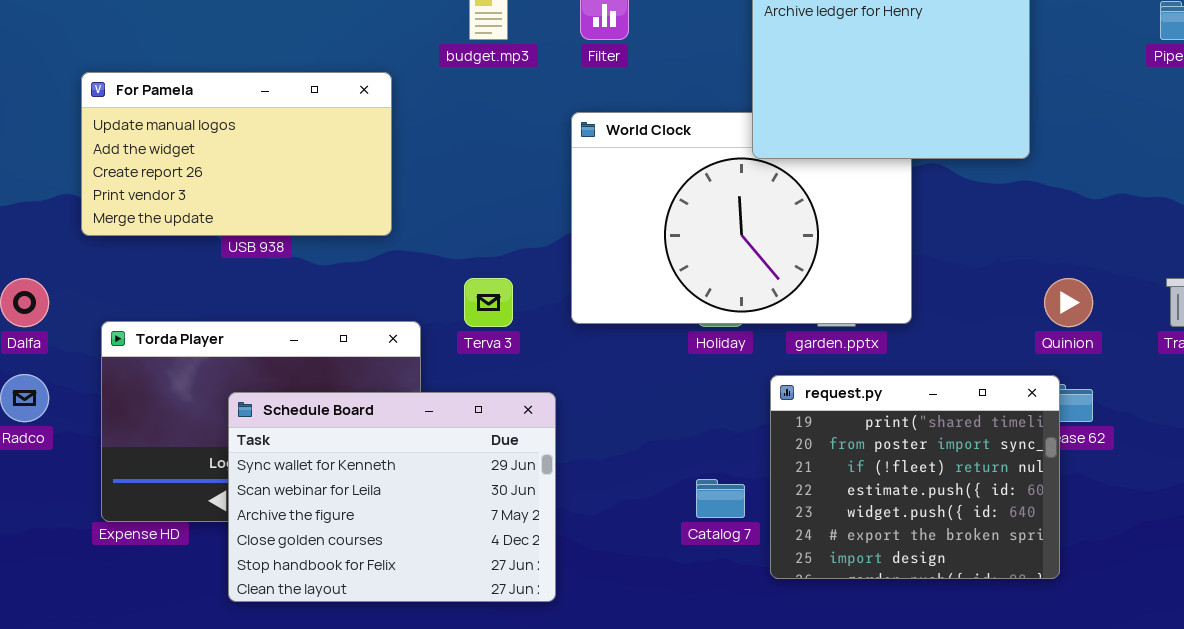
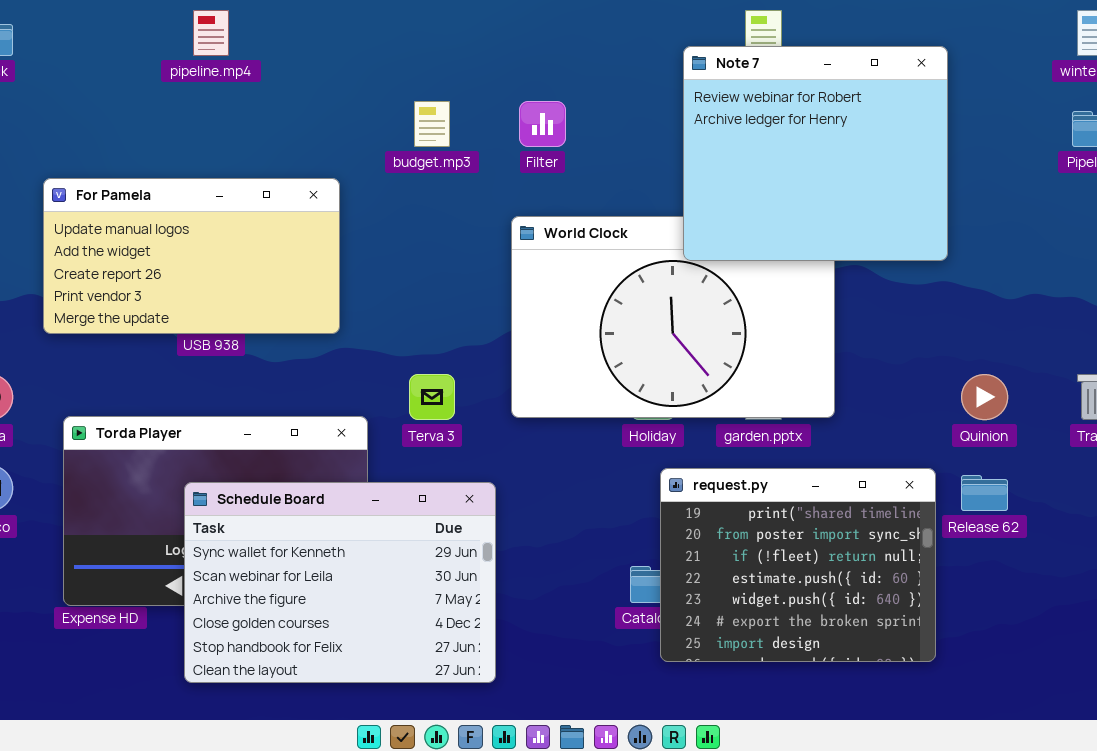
request.py: [770,375,1060,579] -> [660,468,936,662], moved

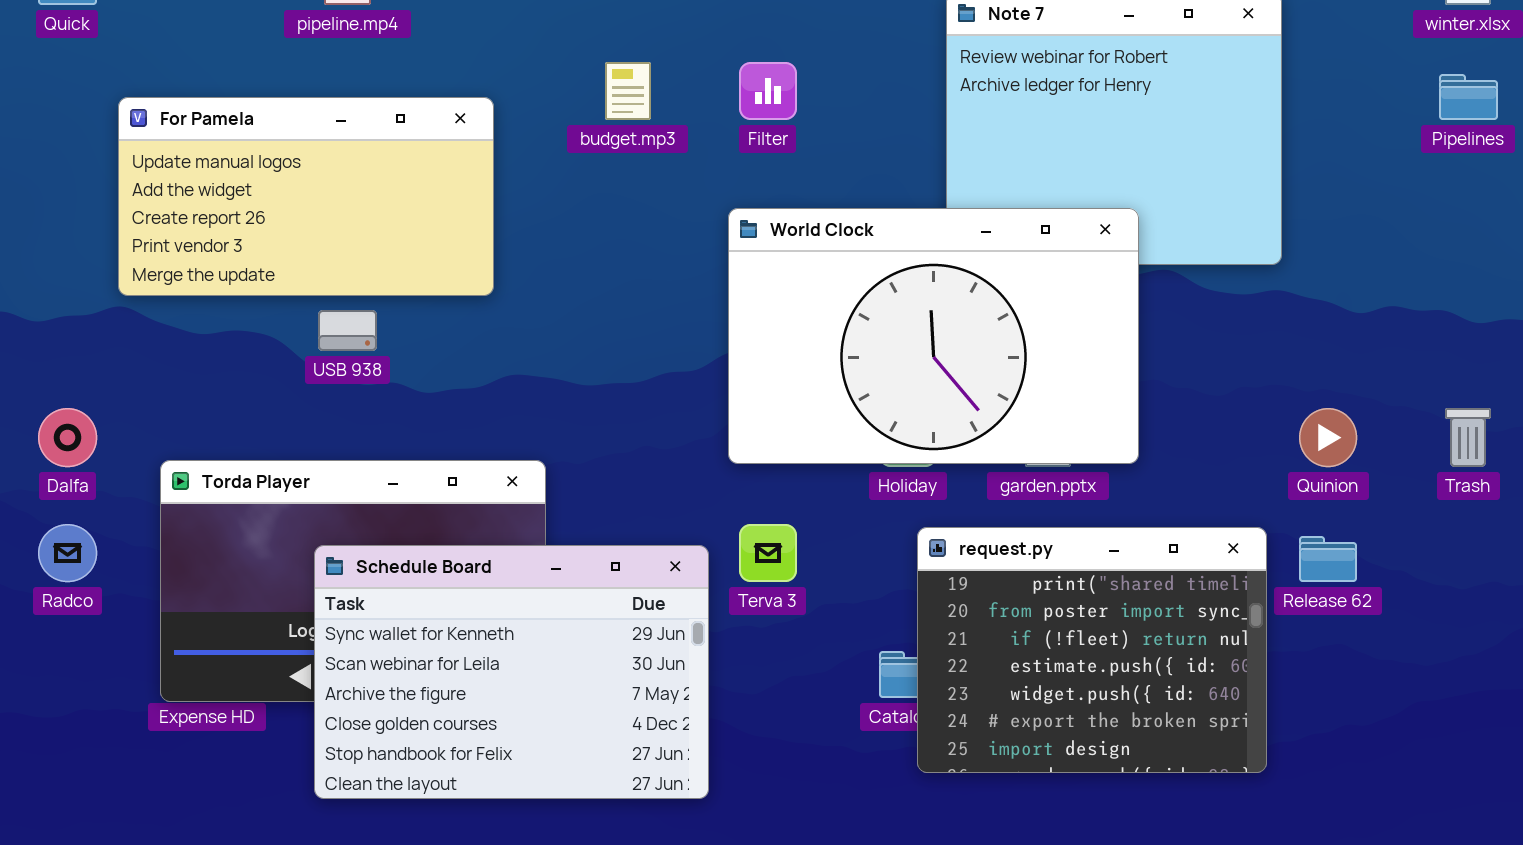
For Pamela: [43,178,340,334] -> [118,97,494,296], moved
World Clock: [511,216,835,418] -> [728,208,1139,464], raised
Terva 3: [409,374,455,420] -> [739,524,797,582], moved

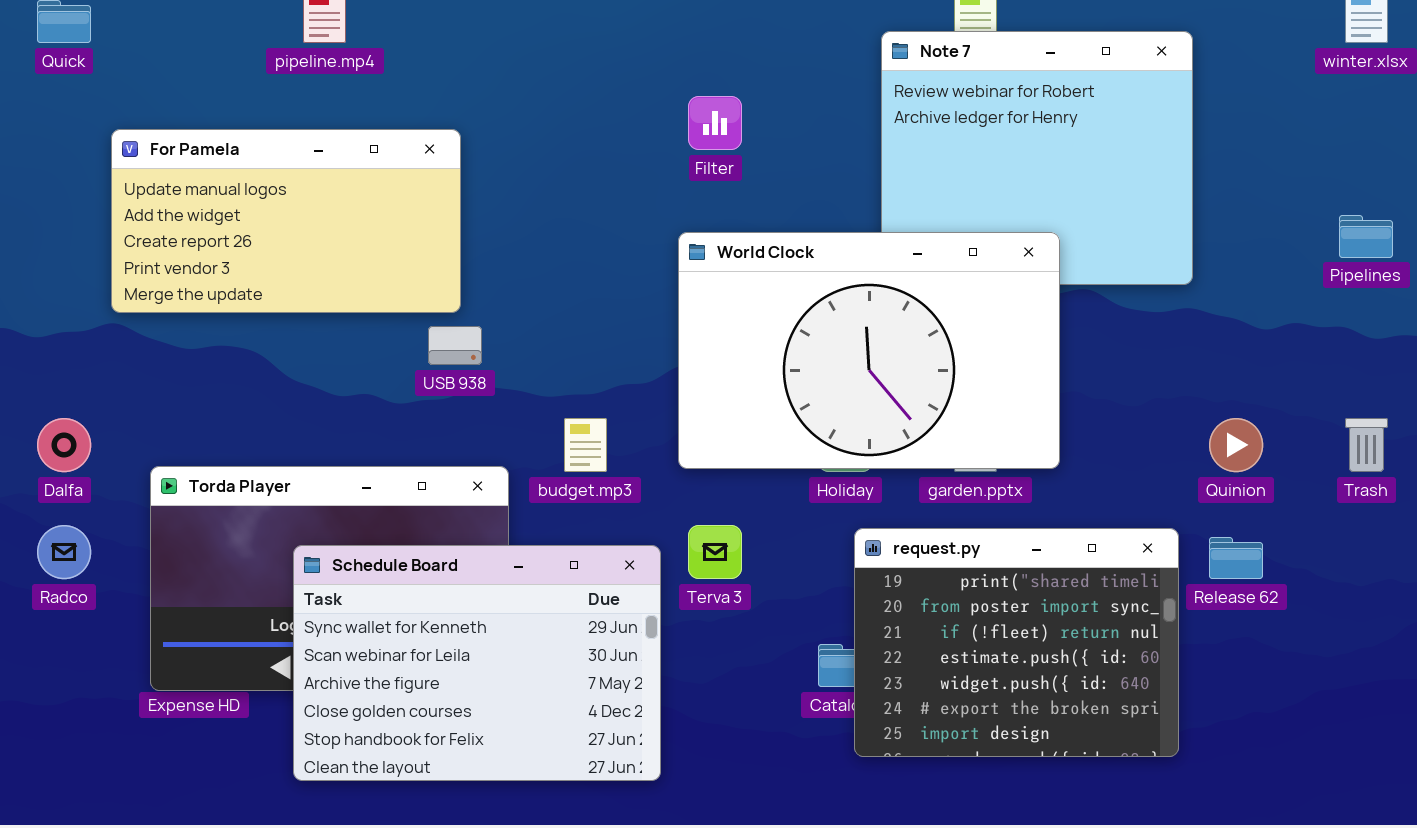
budget.mp3: [605,62,651,120] -> [564,418,607,472], moved
Pipelines: [1439,74,1498,120] -> [1339,215,1393,258], moved
USB 938: [318,310,377,351] -> [428,326,482,365], moved

